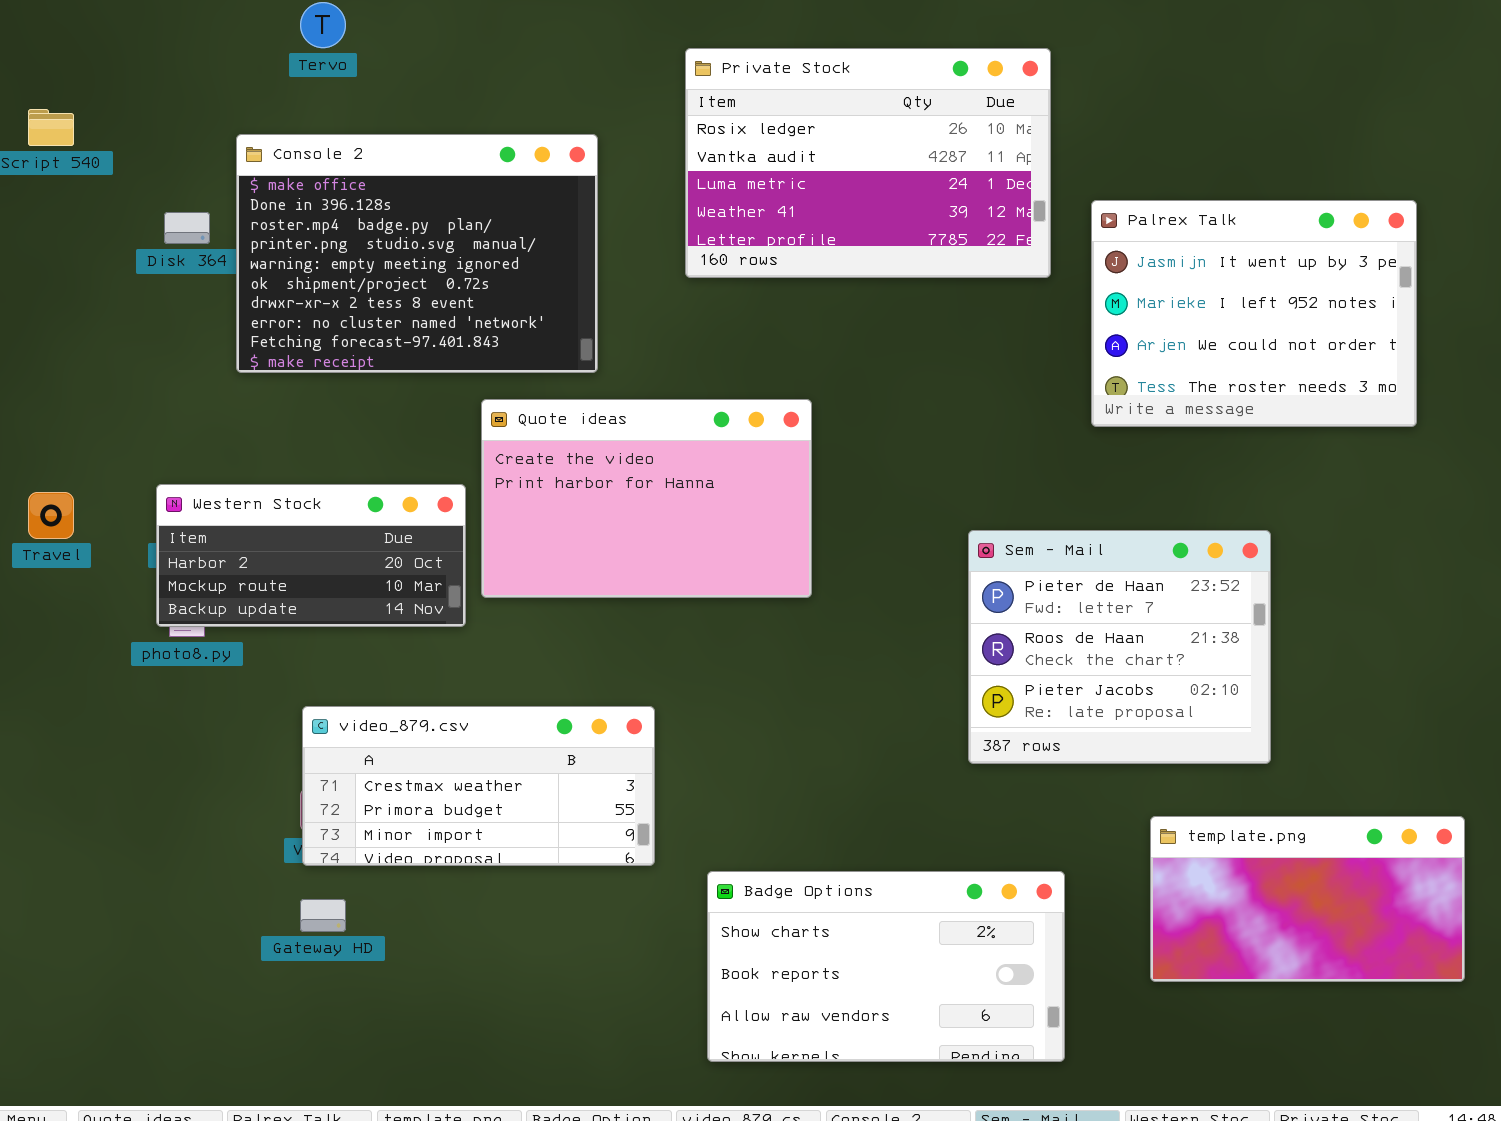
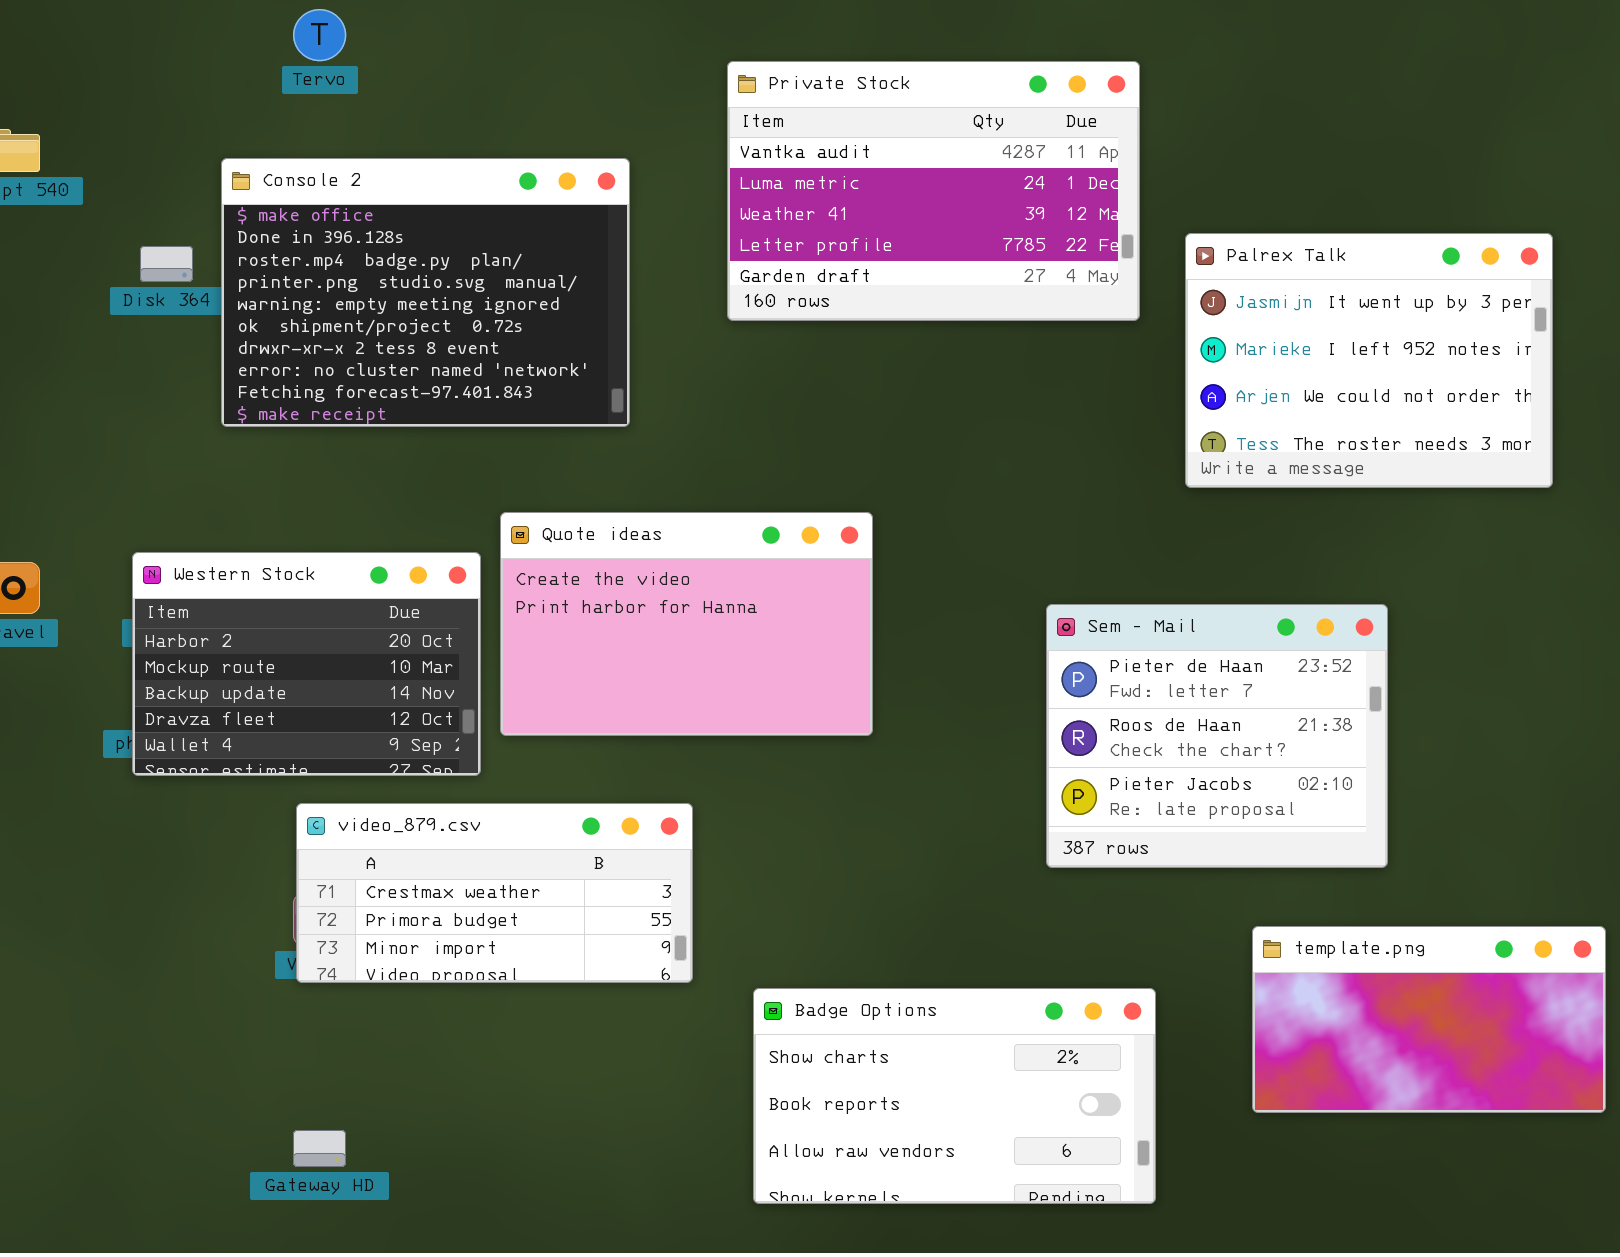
Private Stock: [685,48,1051,278] -> [727,61,1140,321], scrolled down 1 row
Quote ideas: [481,399,812,598] -> [500,512,873,736], moved
Western Stock: [156,484,466,627] -> [132,552,481,776], resized
Gateway HD: [300,899,346,932] -> [293,1130,346,1167], moved

